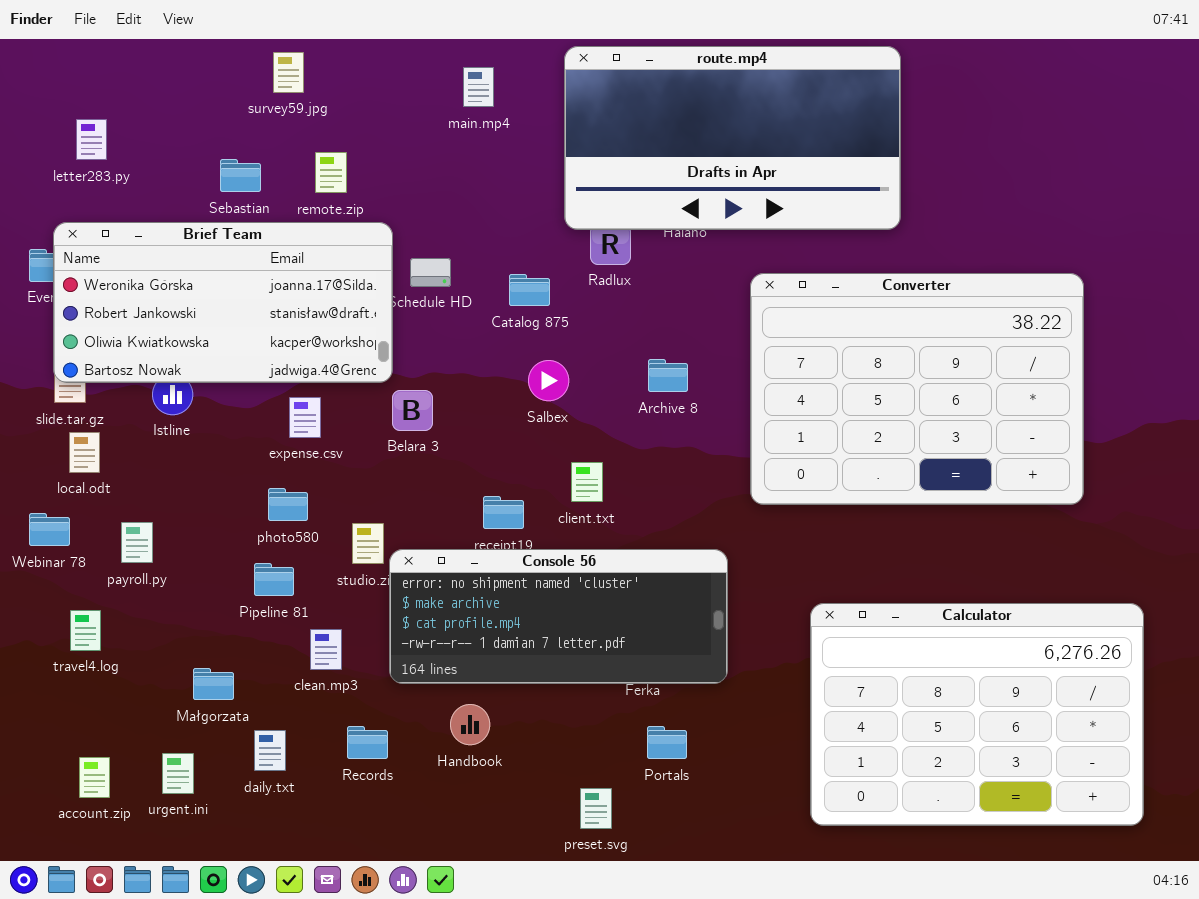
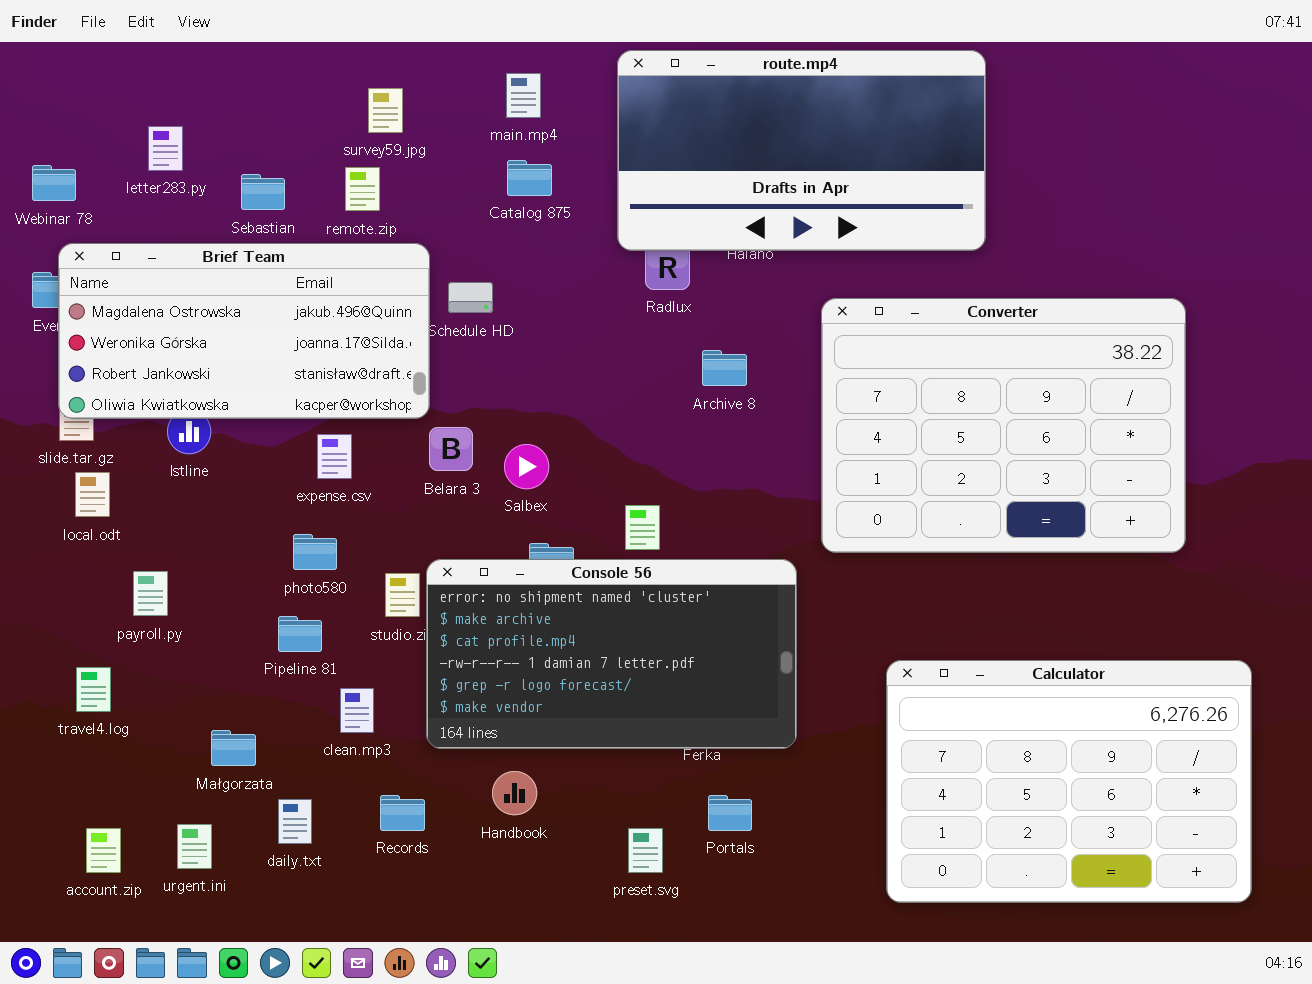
survey59.jpg: [273,52,304,93] -> [368,88,403,133], moved
letter283.py: [76,119,107,160] -> [148,126,183,171], moved
Brief Team: [53,222,393,383] -> [58,243,430,419], scrolled up 1 row
Catalog 875: [509,274,550,306] -> [507,160,552,196], moved
Archive 8: [648,359,688,392] -> [702,350,747,386], moved
Salbex: [528,360,569,401] -> [504,444,549,489], moved
Webinar 78: [29,513,70,546] -> [32,165,76,201], moved
Console 56: [389,549,728,684] -> [426,559,797,749], resized
preset.svg: [580,788,612,829] -> [628,828,663,873], moved

